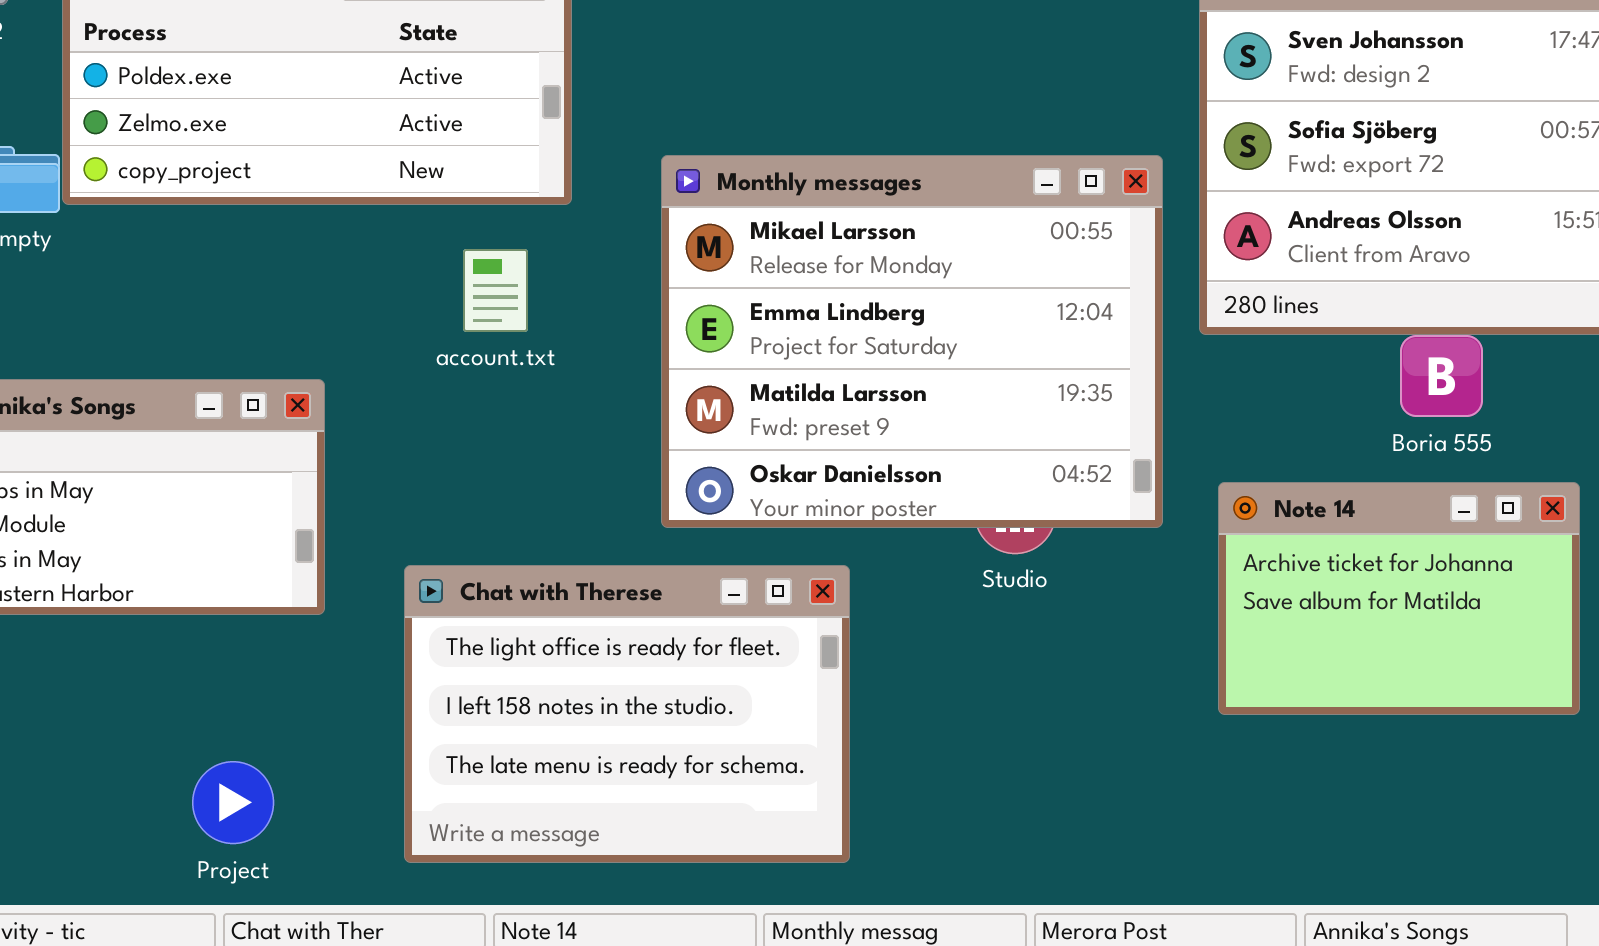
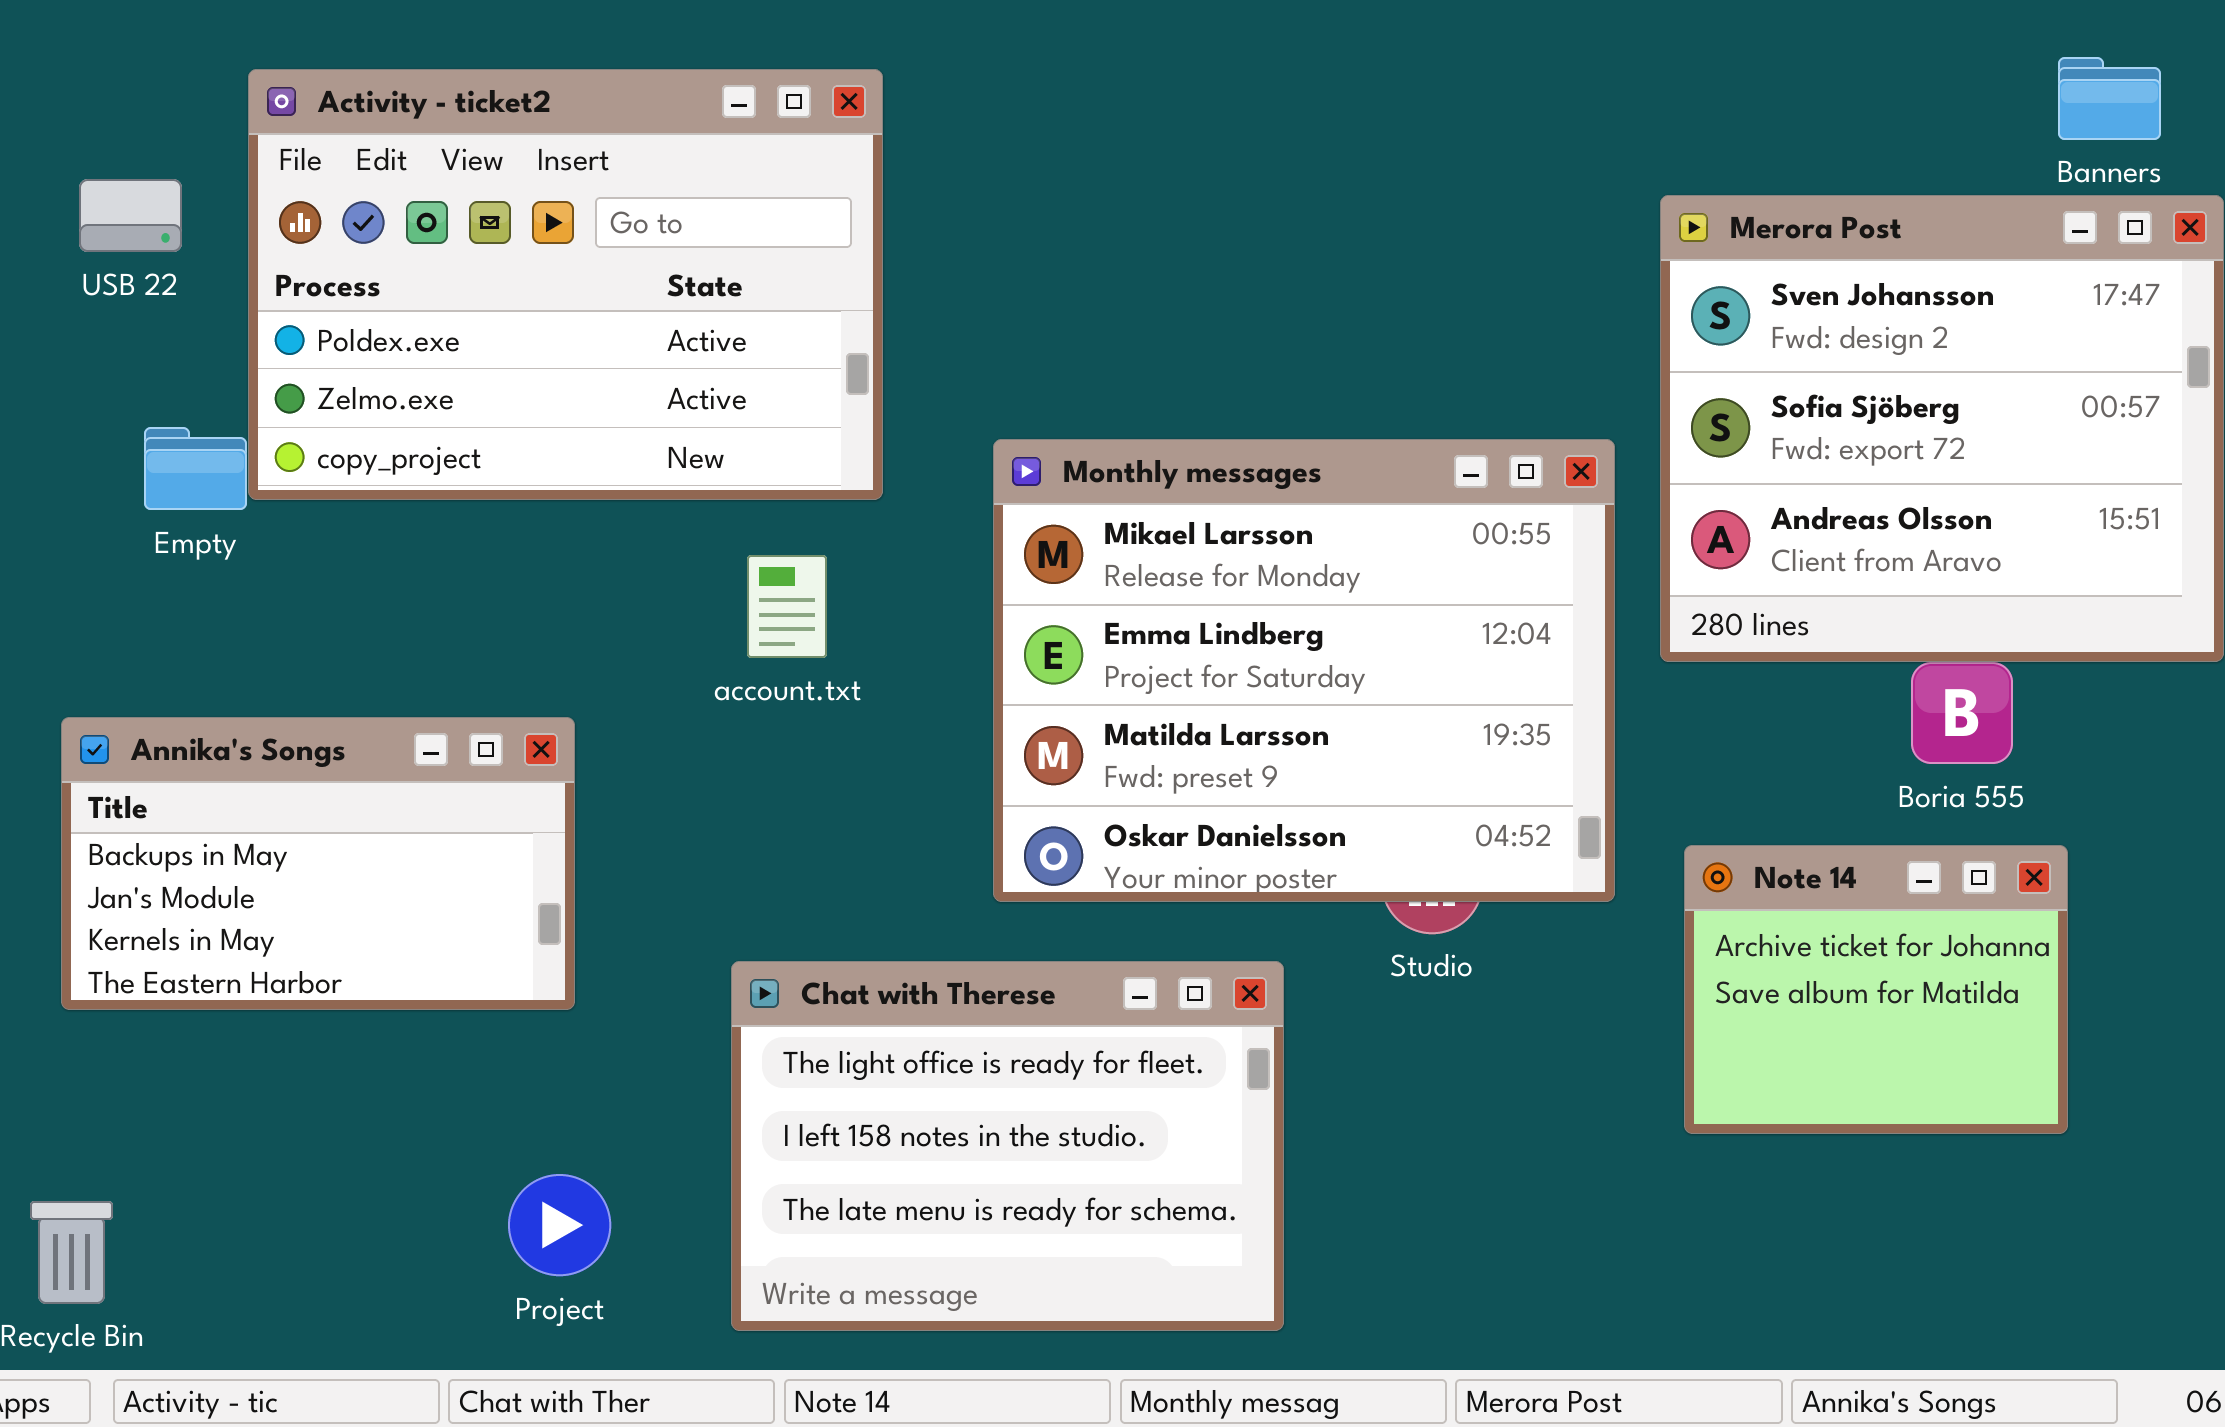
Note 14: [1218,482,1580,715] -> [1684,845,2068,1134], resized
Chat with Therese: [404,565,850,863] -> [731,961,1284,1331], moved
Project: [192,761,274,844] -> [508,1174,611,1276], moved

